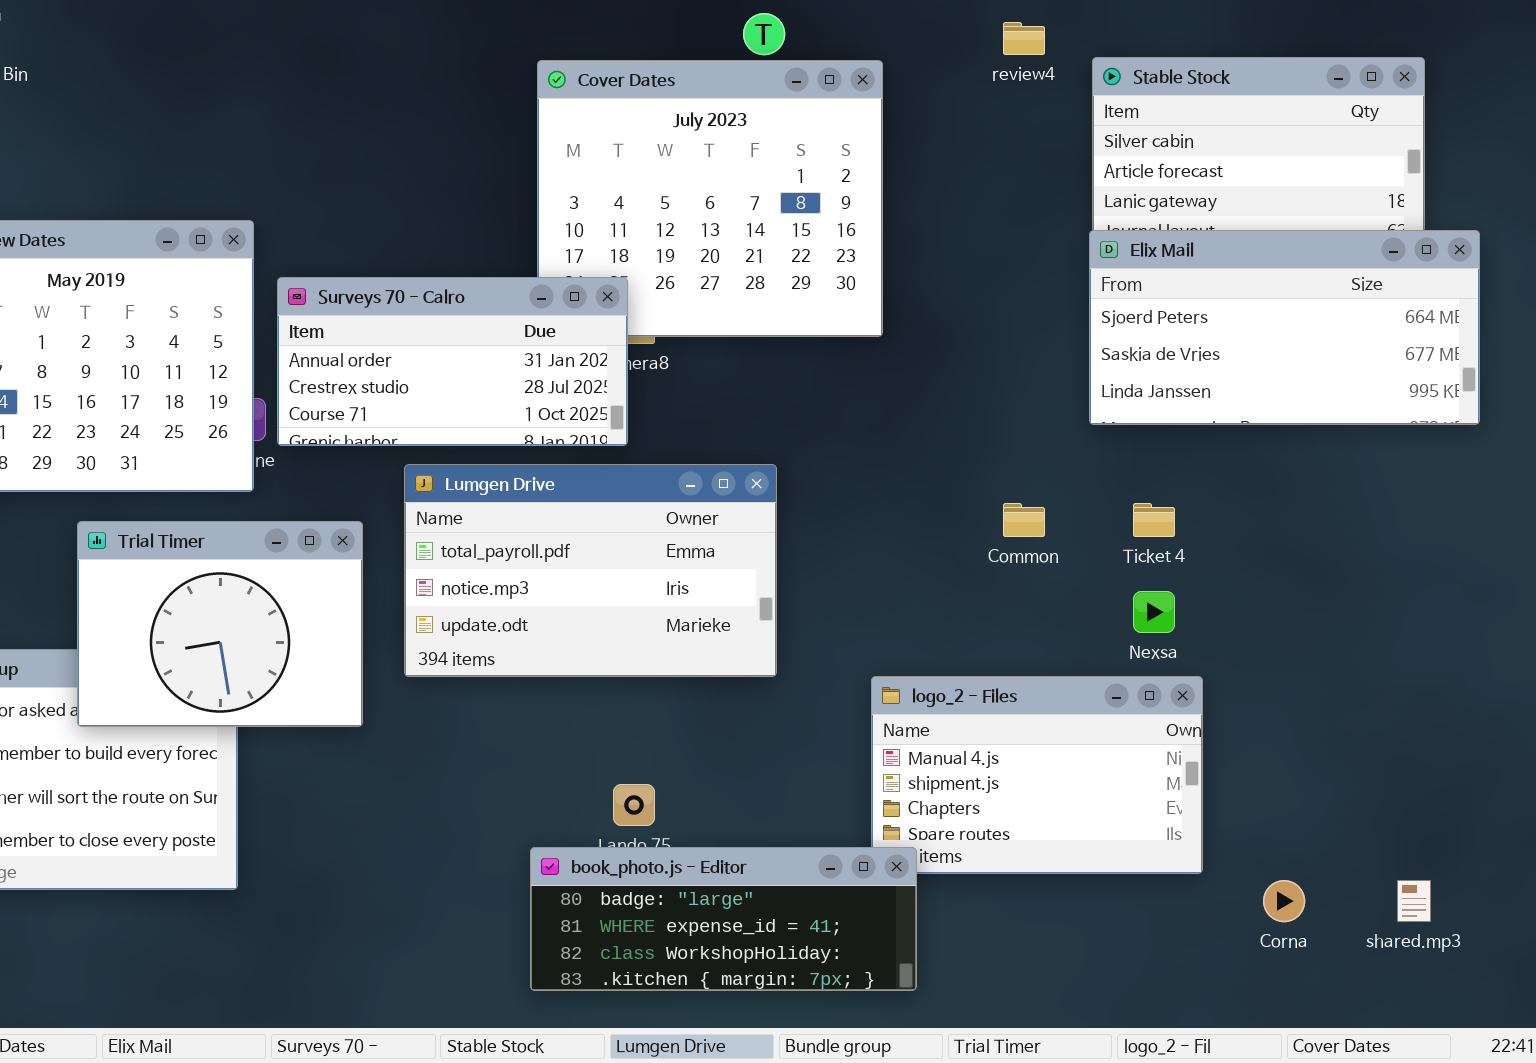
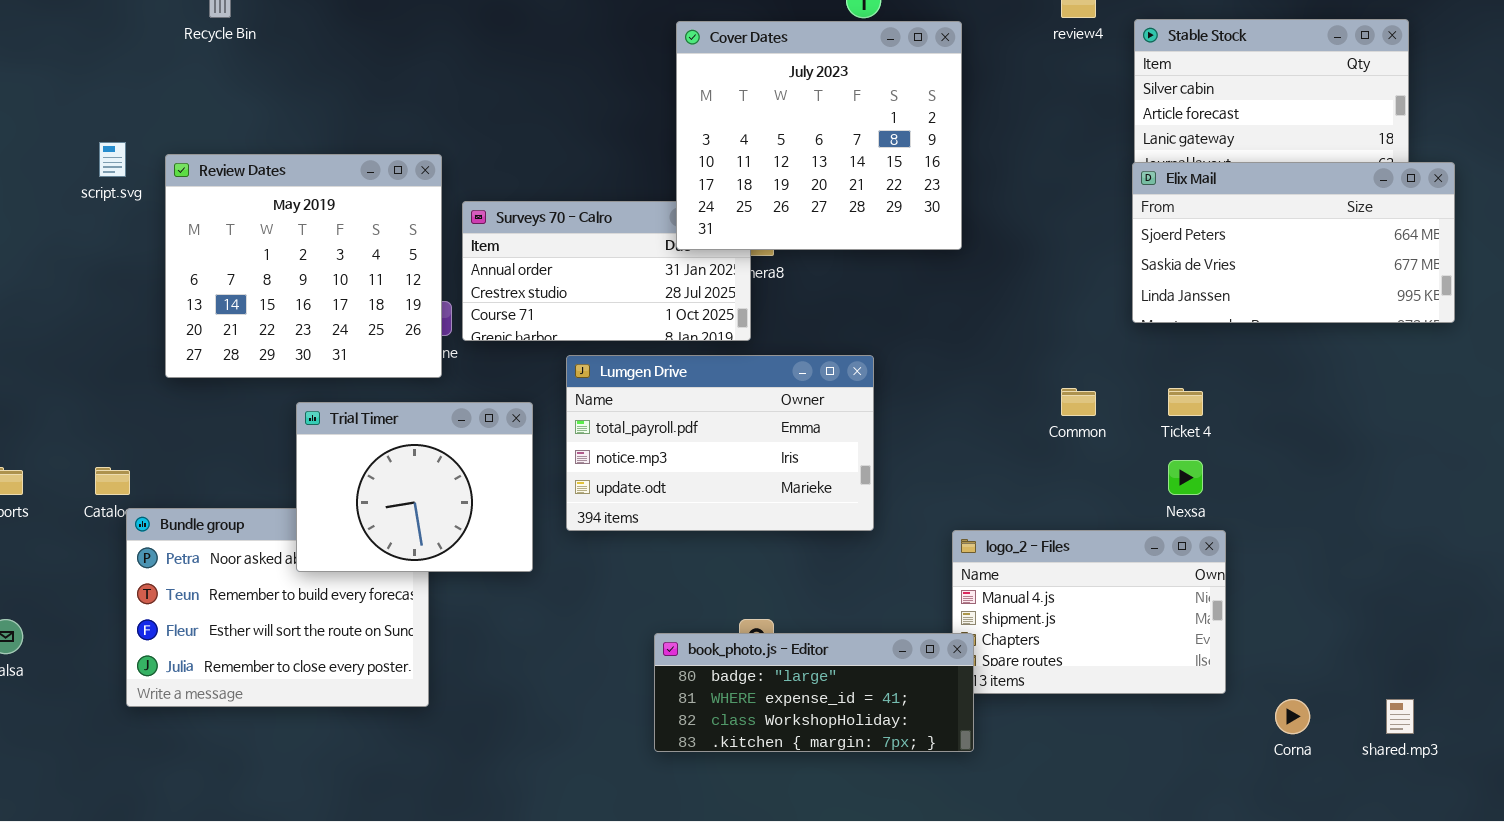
Cover Dates: [537,60,883,337] -> [676,21,962,250], raised
book_photo.js - Editor: [530,847,917,991] -> [654,633,974,752], moved

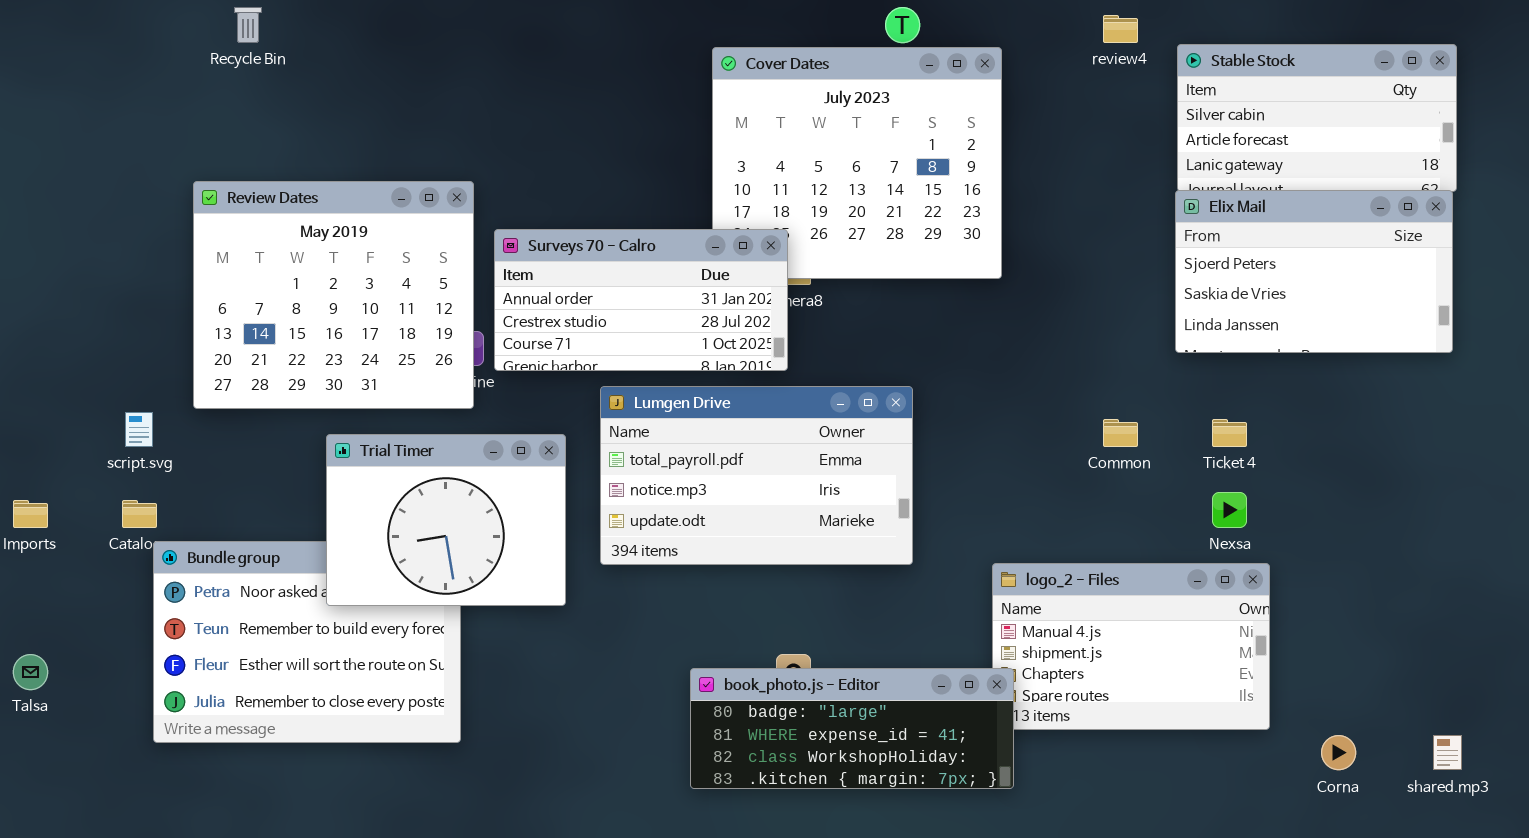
script.svg: [99,142,126,177] -> [125,412,153,447], moved
Elix Mail: [1132,162,1455,323] -> [1175,190,1453,353], resized
Surveys 70 - Calro: [462,201,751,341] -> [494,229,788,371], raised

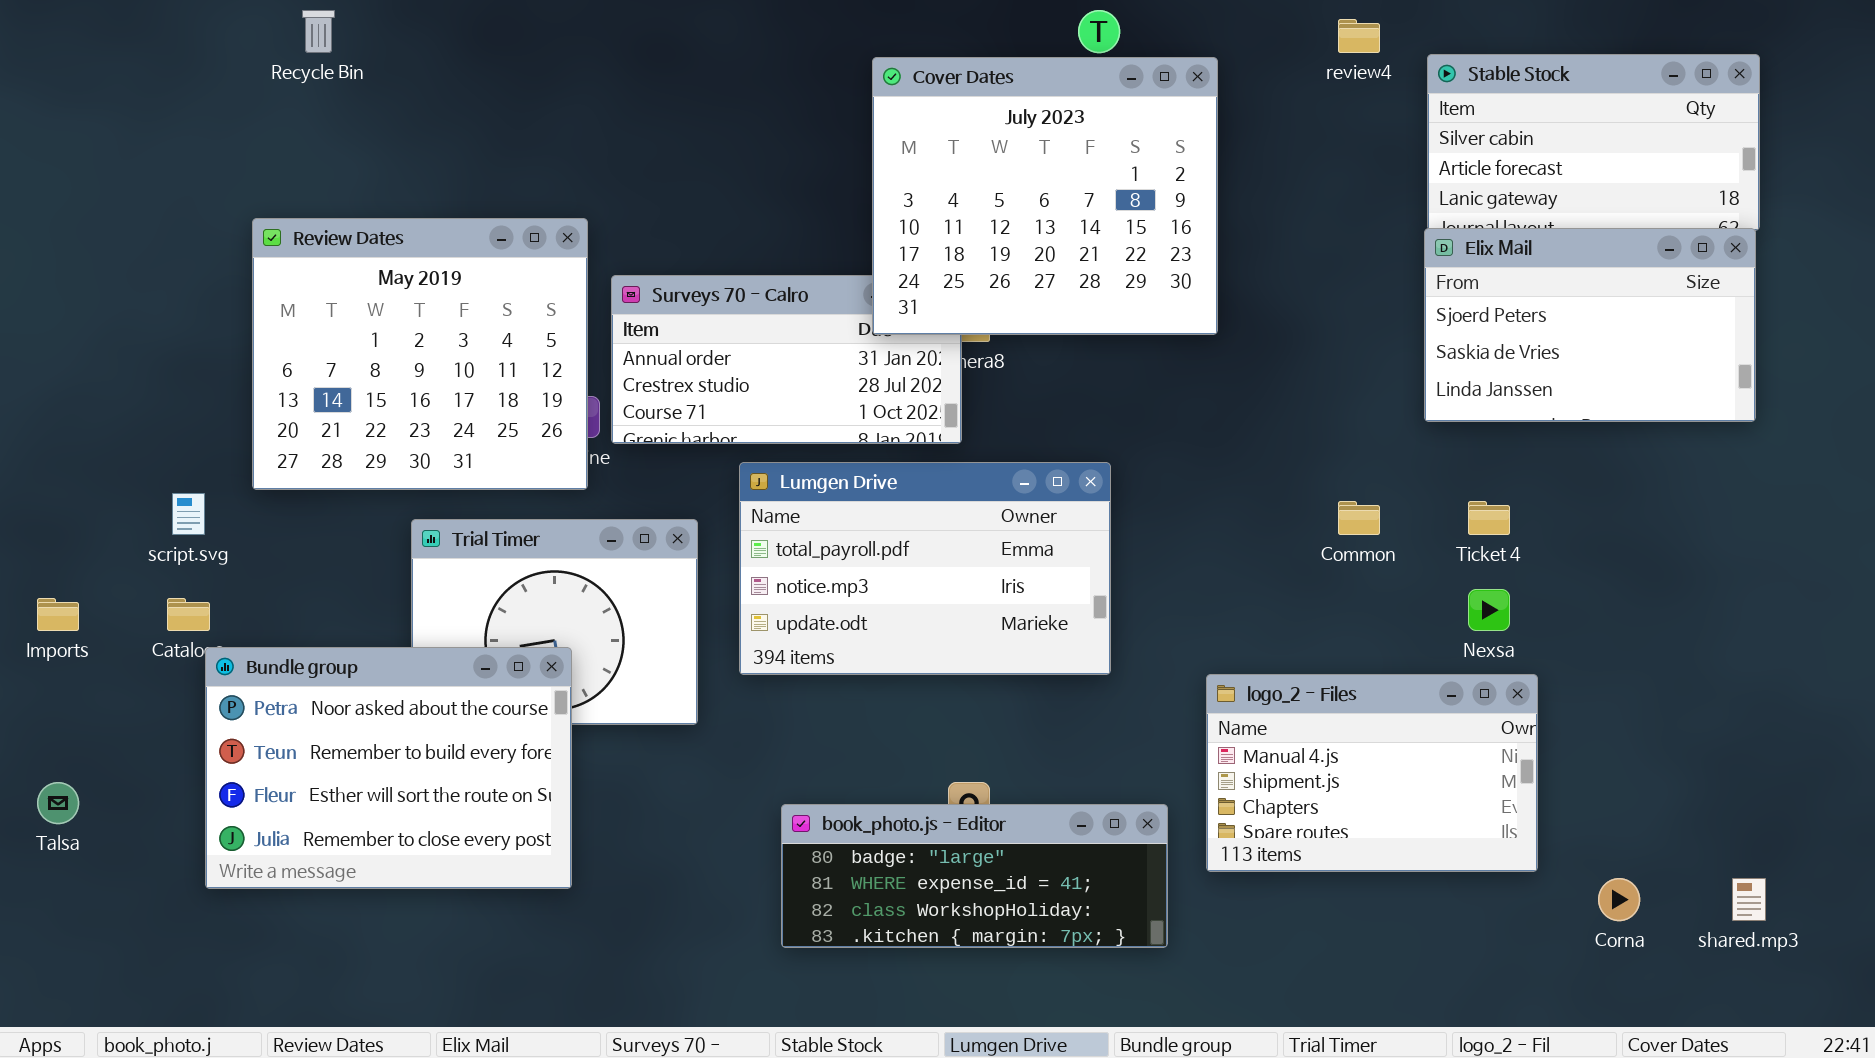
Cover Dates: [712,47,1002,279] -> [872,57,1218,335], raised
Bundle group: [153,541,461,743] -> [205,647,572,889], raised
book_photo.js - Editor: [690,668,1014,789] -> [781,804,1168,948], moved

